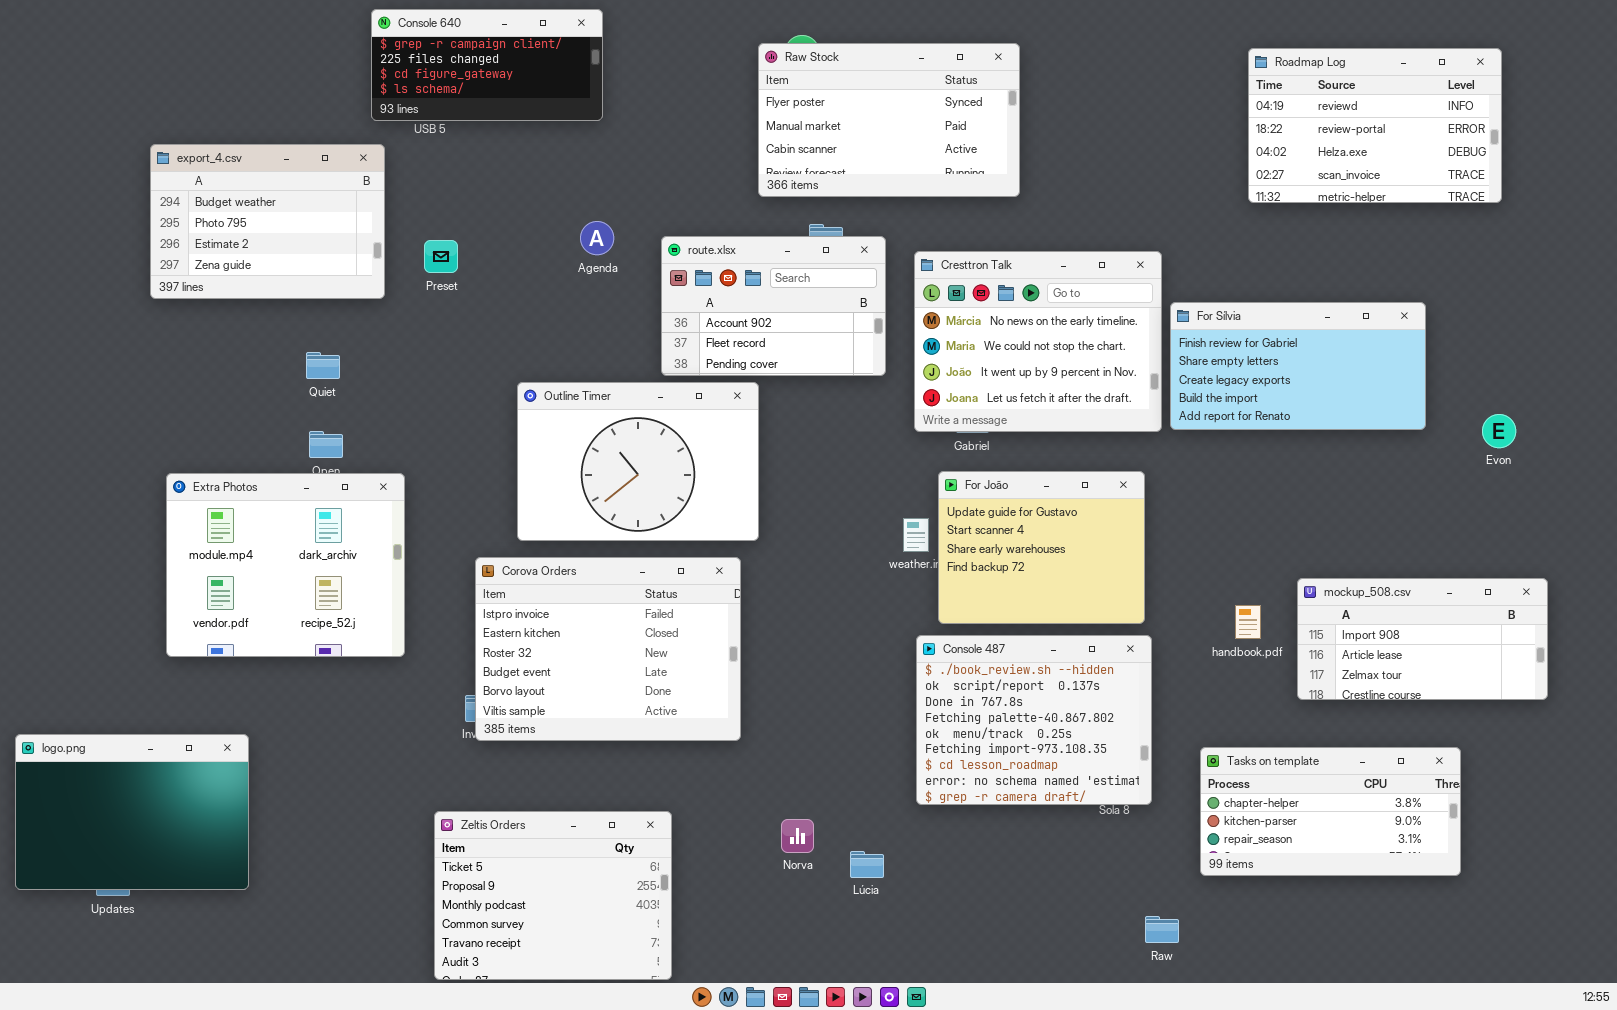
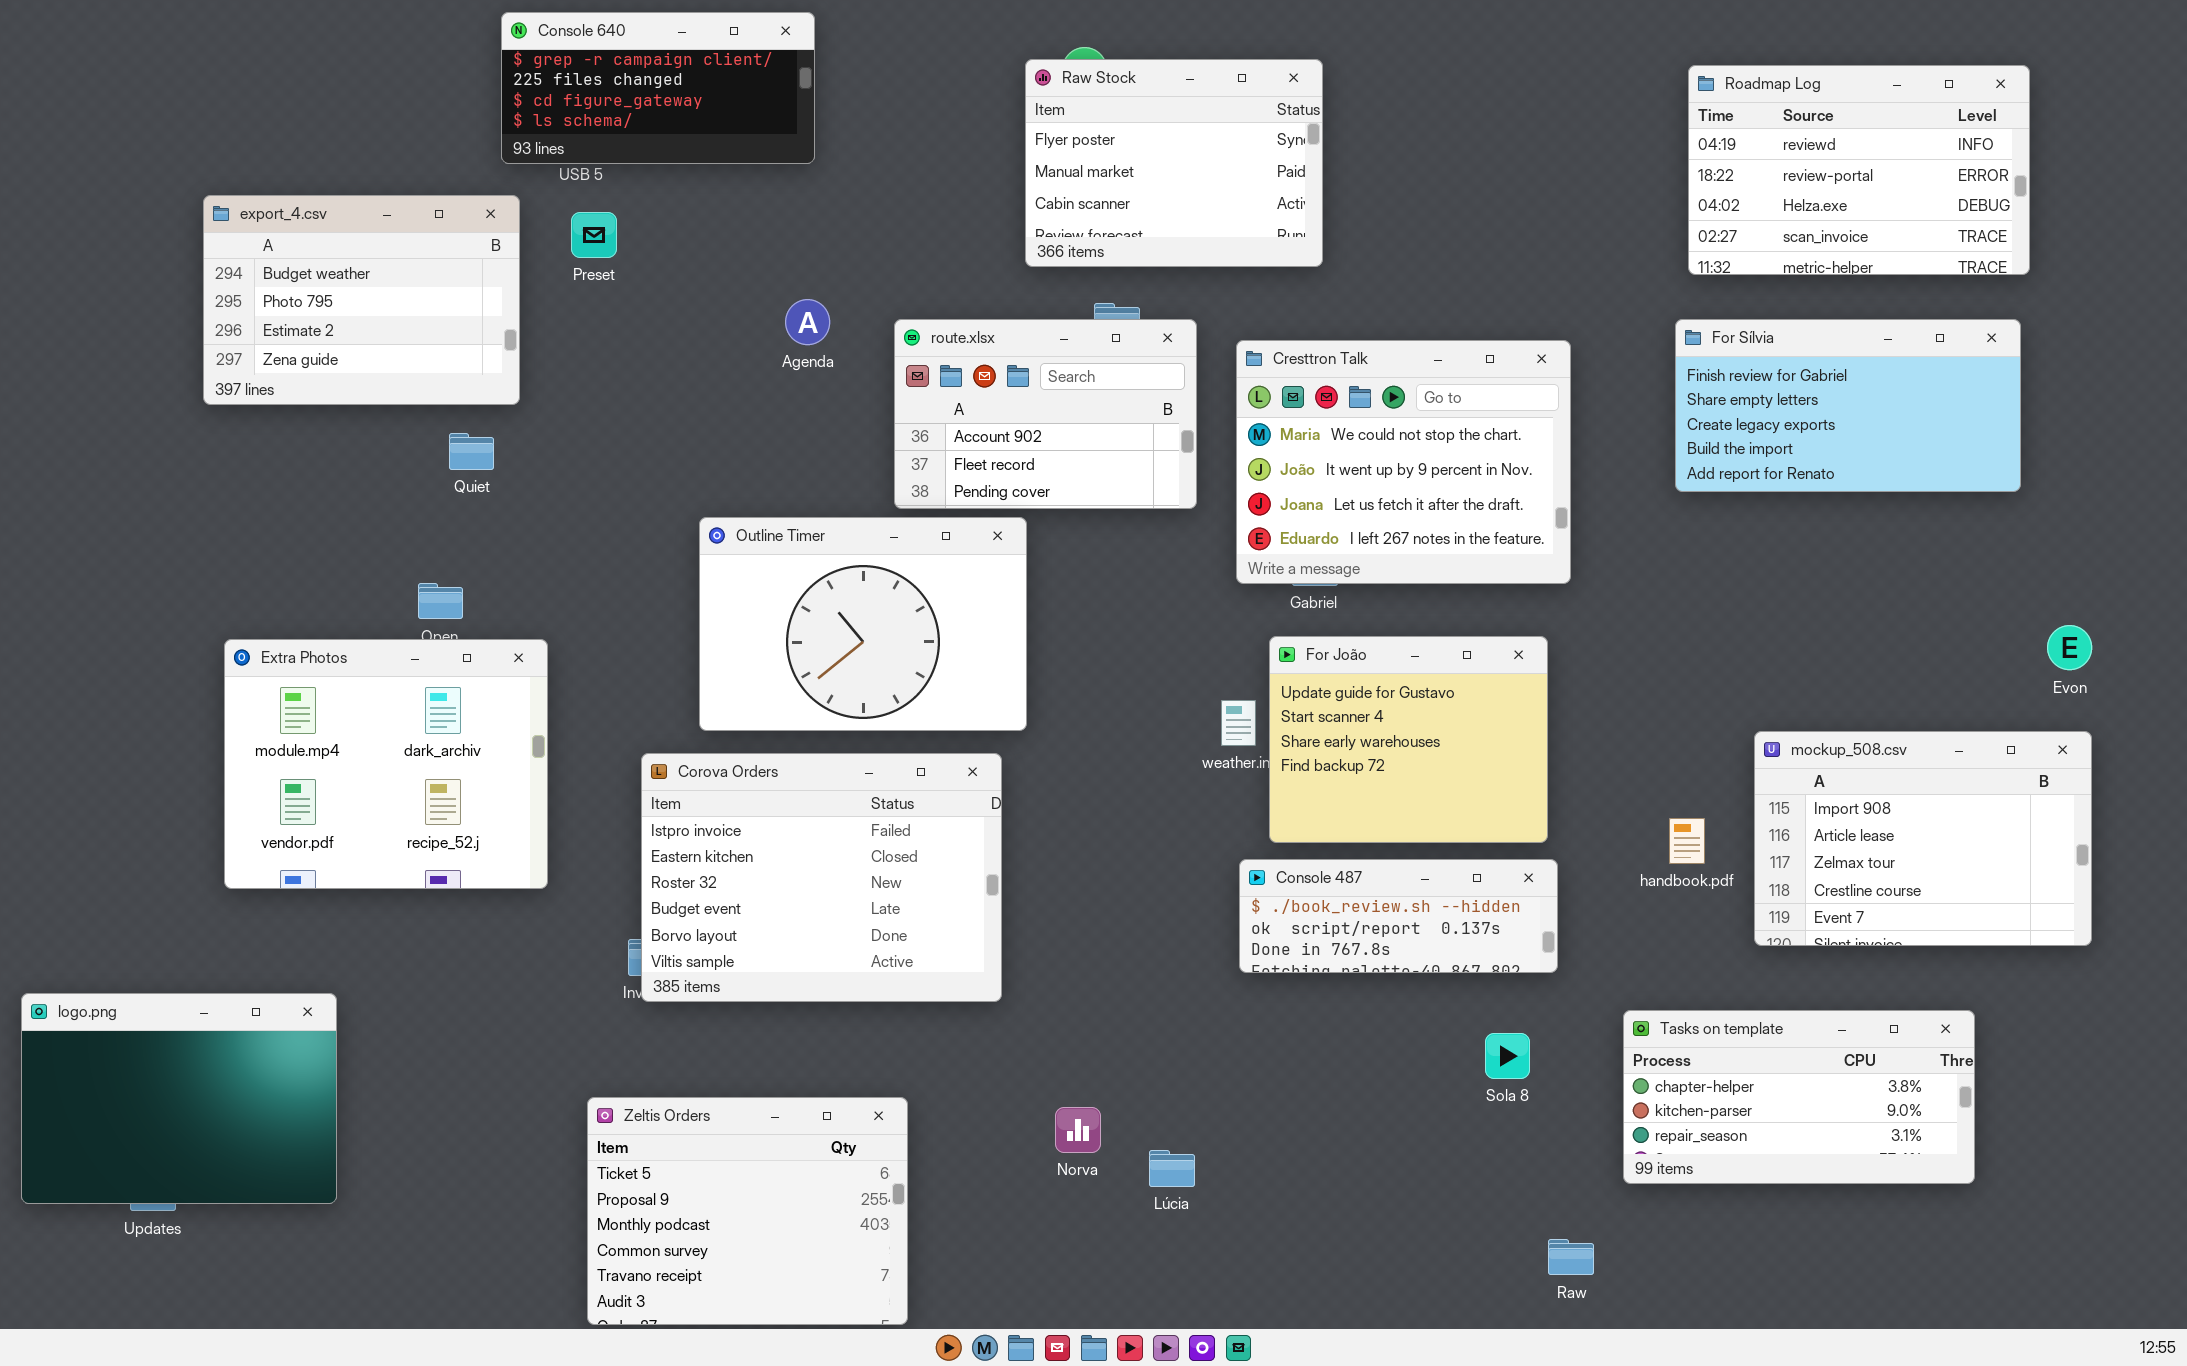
Raw Stock: [758,43,1020,197] -> [1025,59,1323,267], resized
Preset: [424,240,458,273] -> [571,212,617,258], moved
Cresttron Talk: [914,251,1162,432] -> [1236,340,1571,584], scrolled down 1 row
For Sílvia: [1170,302,1426,430] -> [1675,319,2021,492], moved
Quiet: [306,352,340,379] -> [449,433,494,470], moved
Evon: [1482,414,1516,448] -> [2047,625,2092,670], moved
mockup_508.csv: [1297,578,1548,700] -> [1754,731,2092,946], resized
Console 487: [916,635,1152,805] -> [1239,859,1558,973], resized

